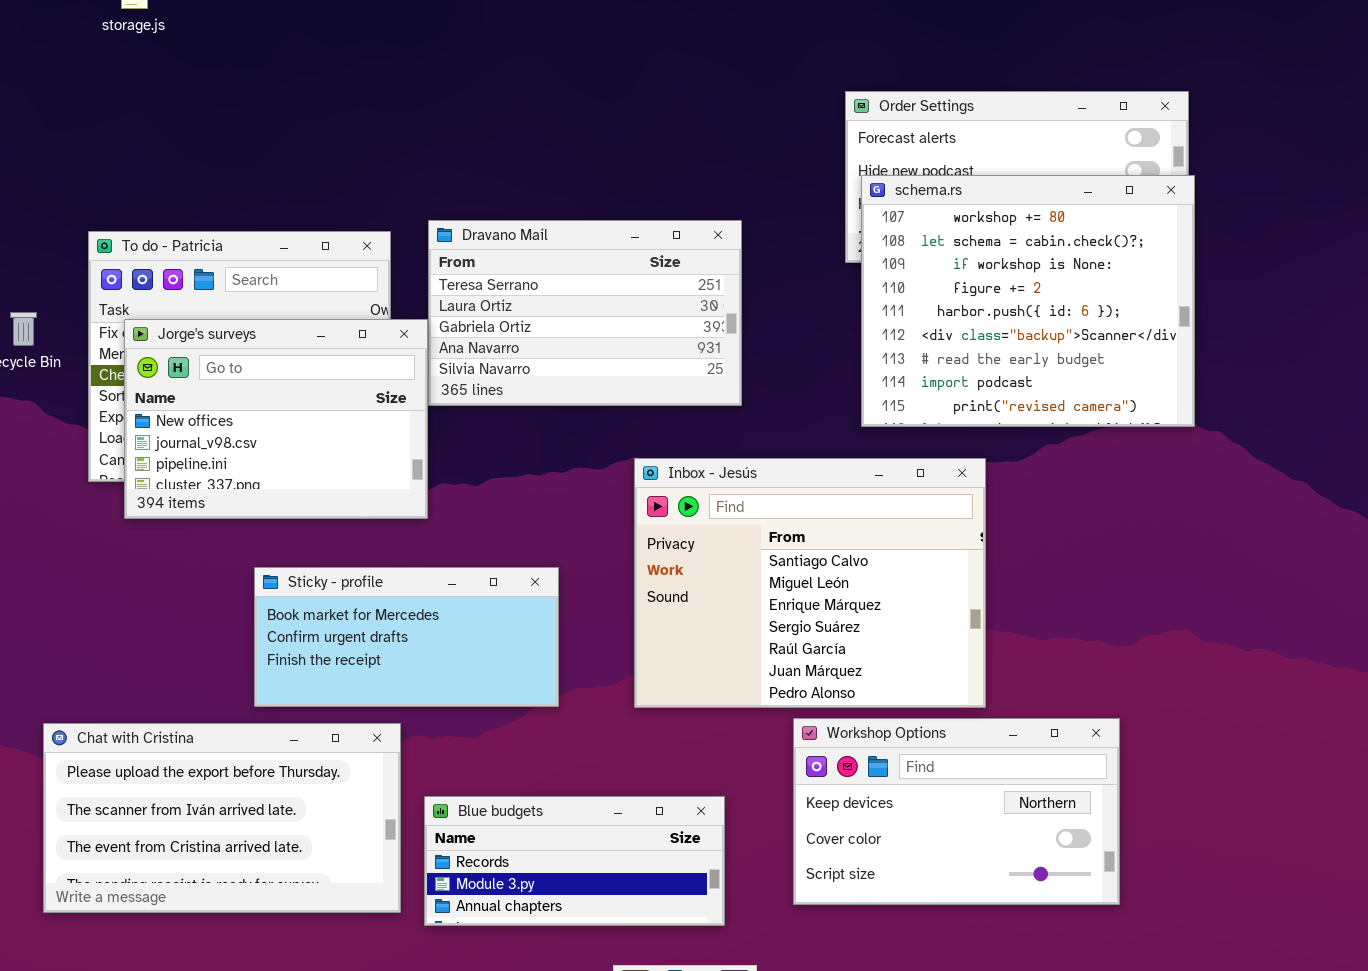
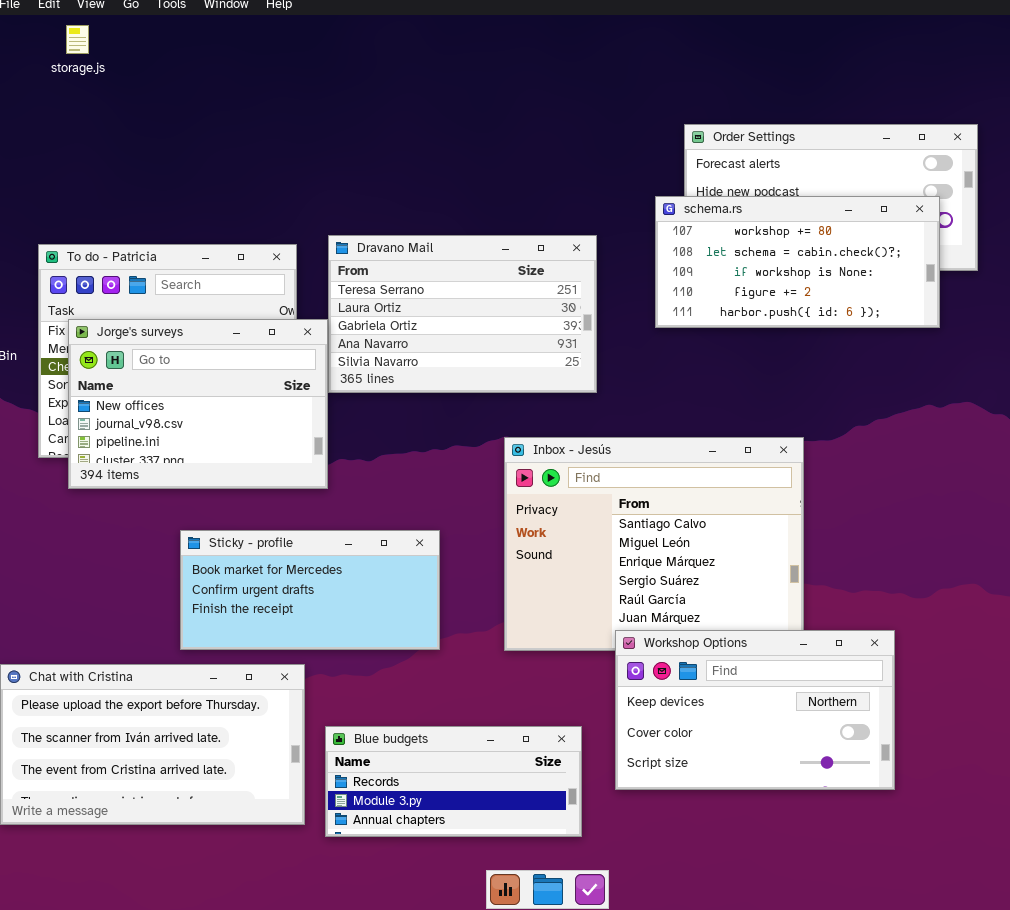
schema.rs: [861,175,1195,427] -> [655,196,940,328], moved, resized
Workshop Options: [793,718,1120,905] -> [615,630,895,790], moved

